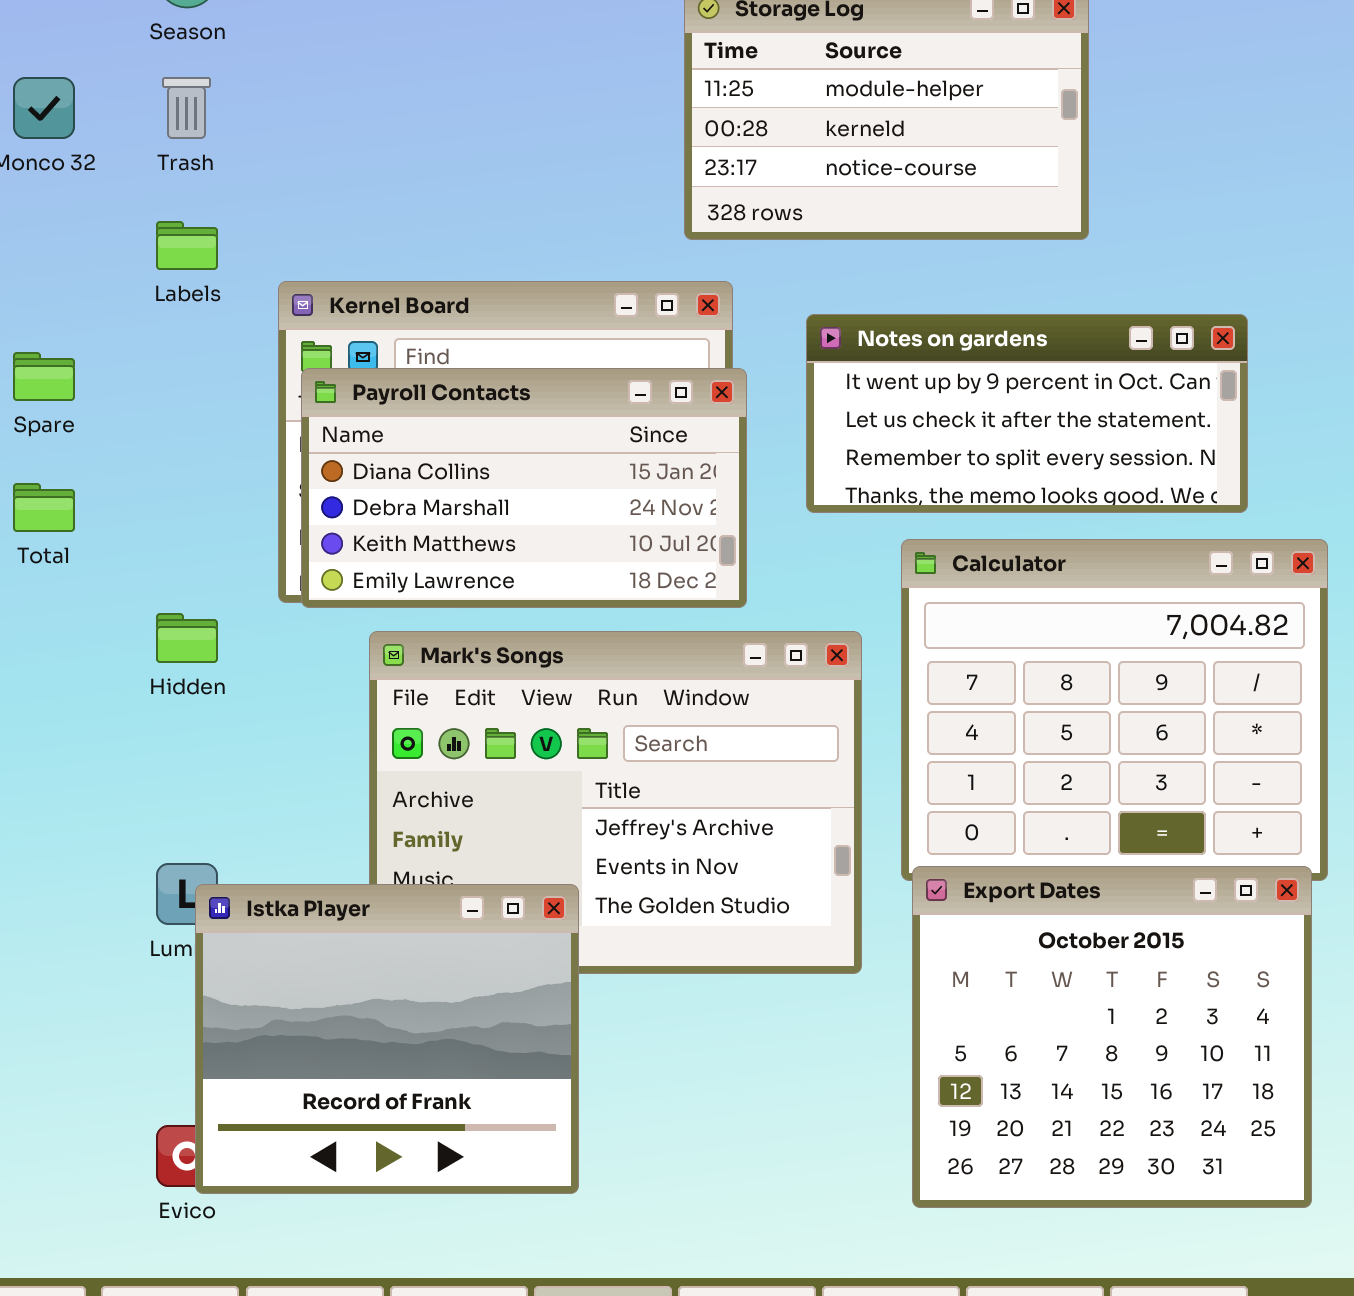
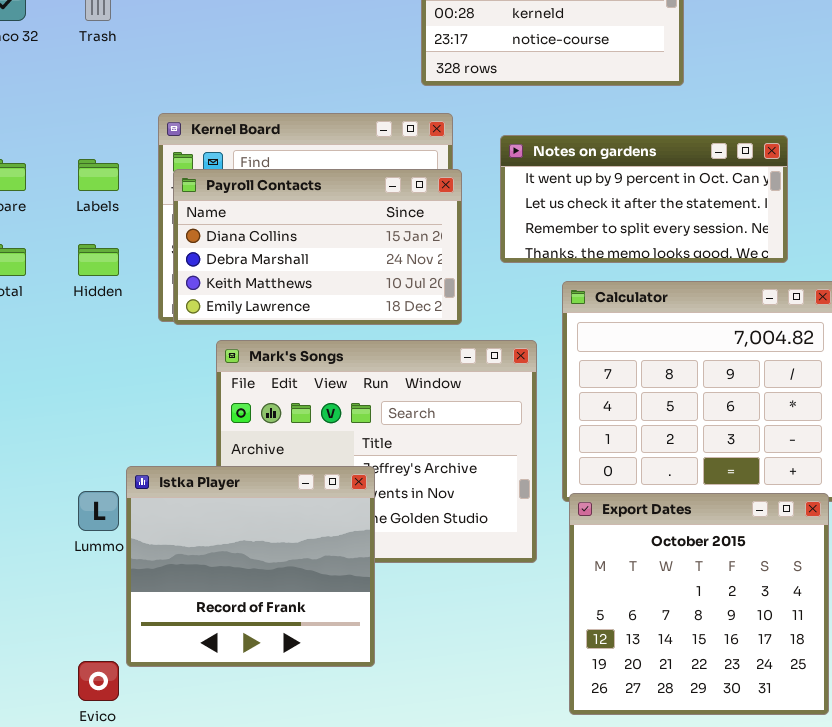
Labels: [156,221,218,270] -> [78,159,119,191], moved
Hidden: [156,613,218,663] -> [78,244,119,276], moved
Istka Player: [195,884,579,1194] -> [126,466,375,667], moved

